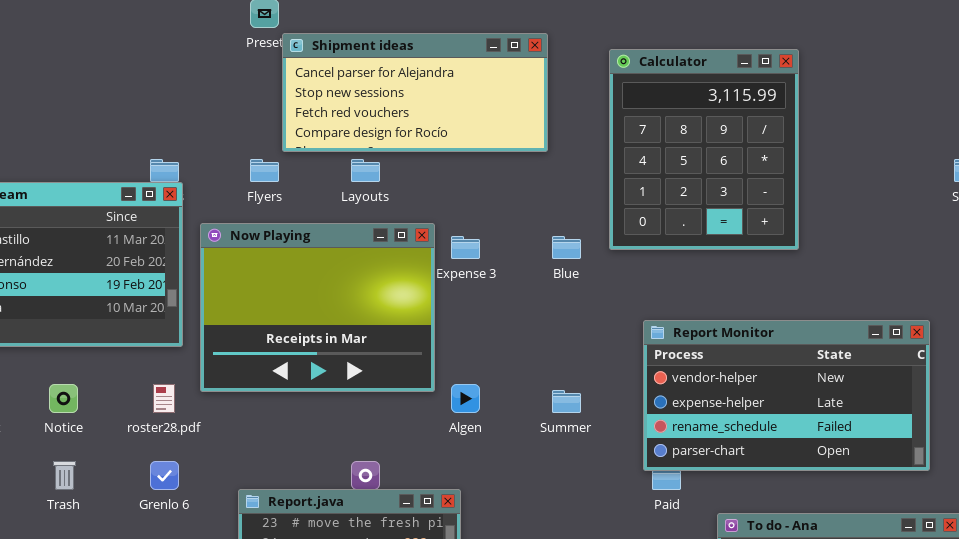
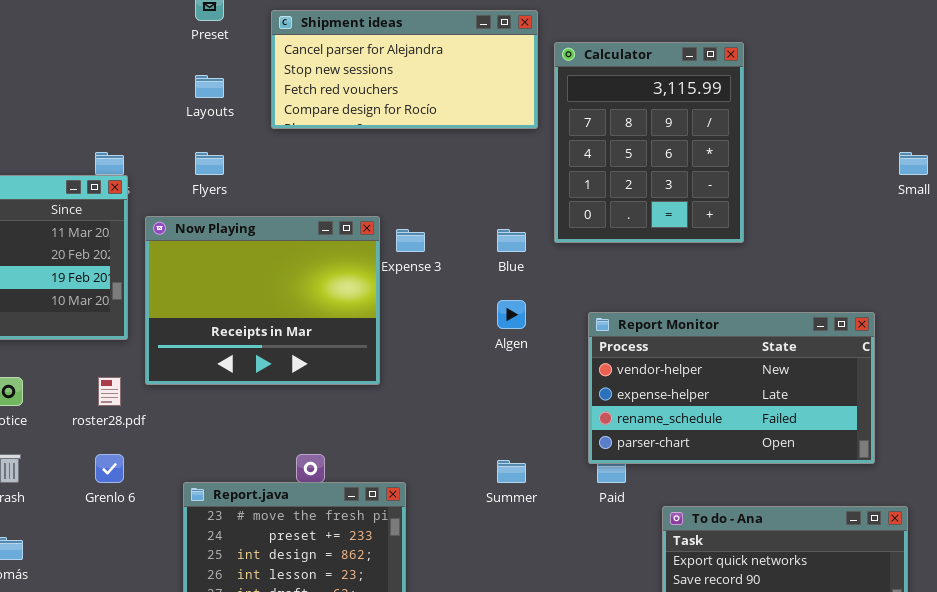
Shipment ideas: [282,33,548,152] -> [271,10,538,129], moved
Layouts: [351,159,380,182] -> [195,75,224,98], moved
Algen: [451,384,480,413] -> [497,300,526,329], moved
Summer: [552,390,581,413] -> [497,460,526,483], moved

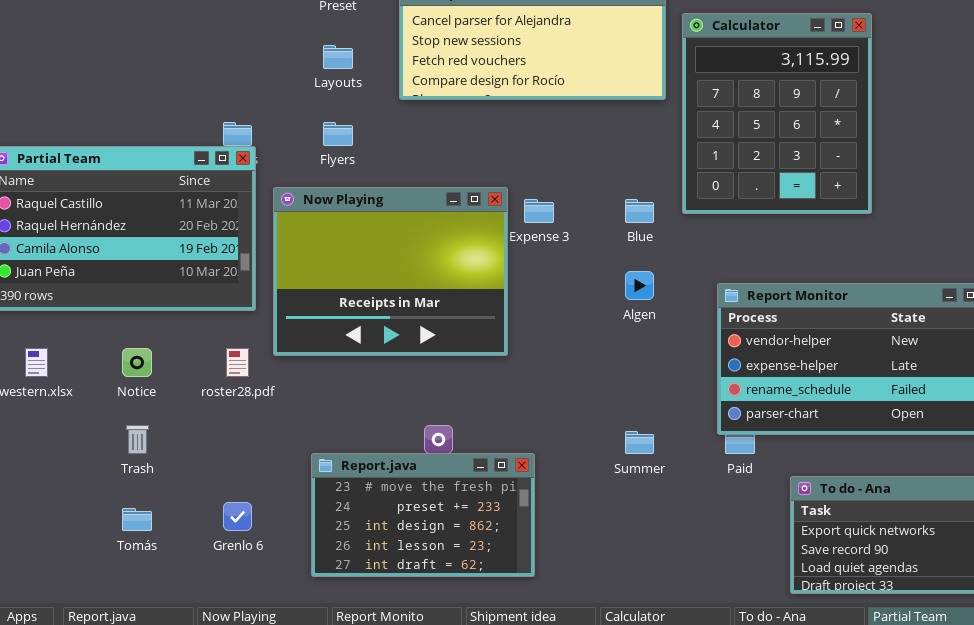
Grenlo 6: [95,454,124,483] -> [223,502,252,531], moved

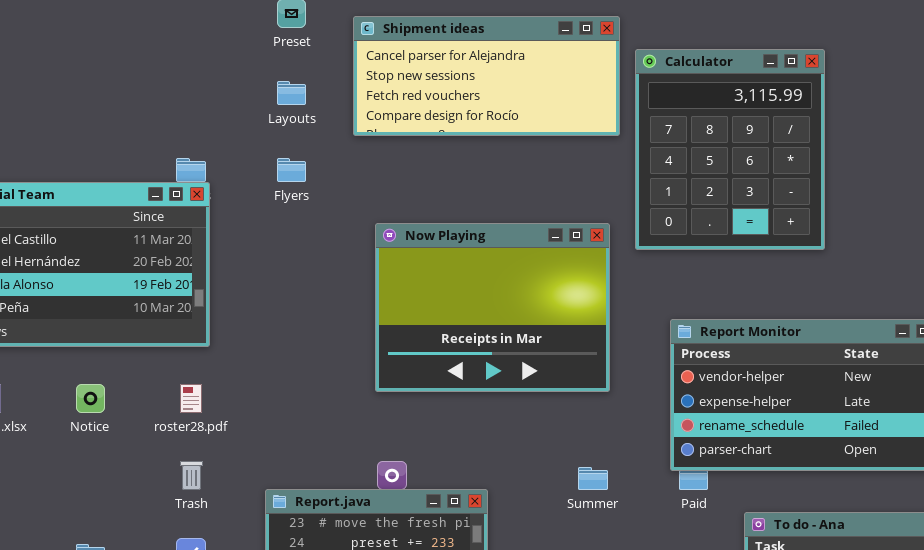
Now Playing: [273,187,508,356] -> [375,223,610,392], moved
Trash: [126,425,149,454] -> [180,461,203,490], moved

